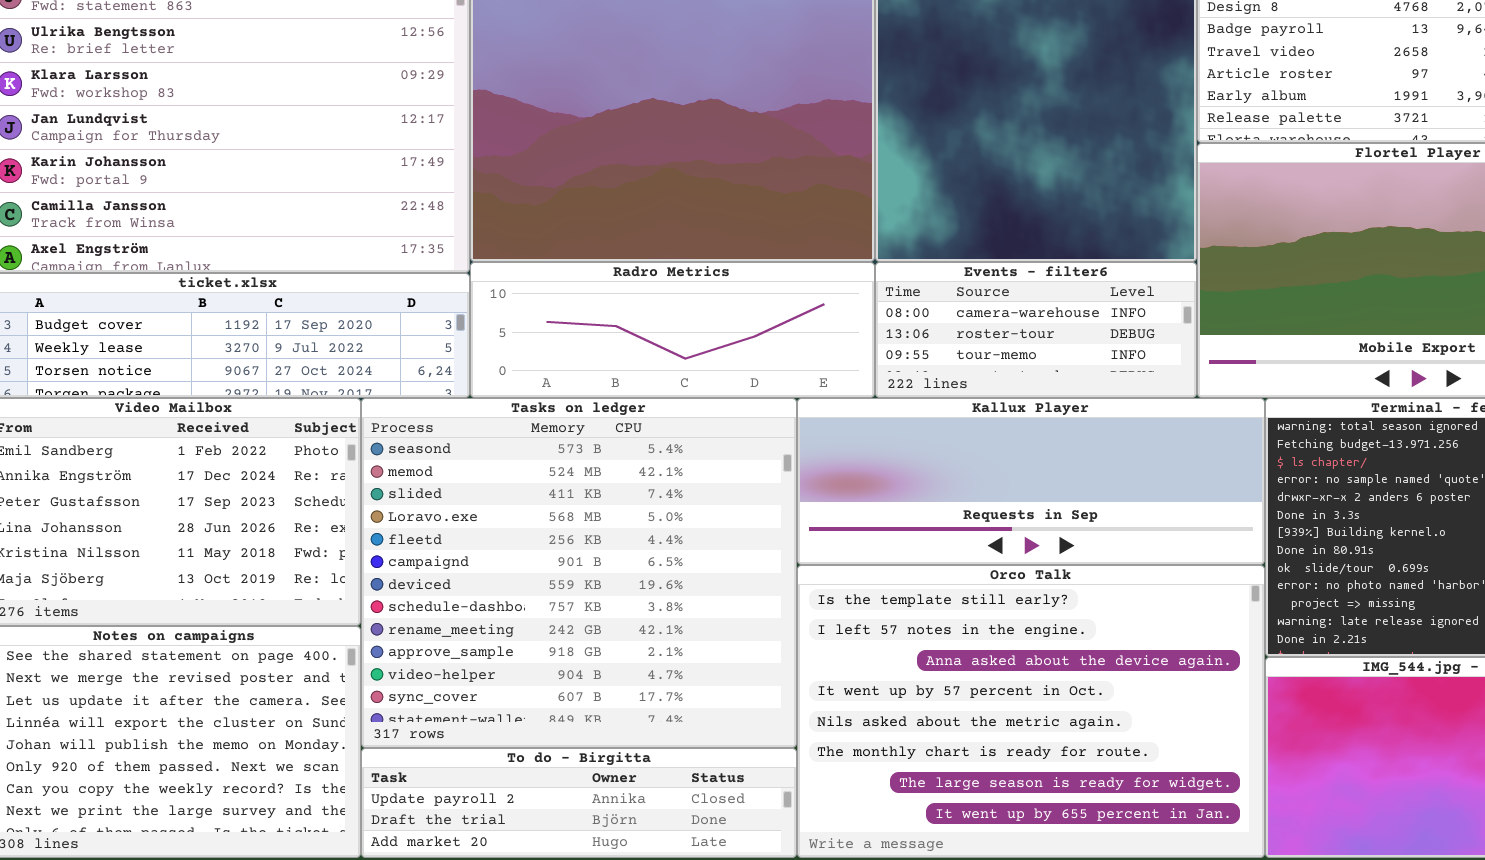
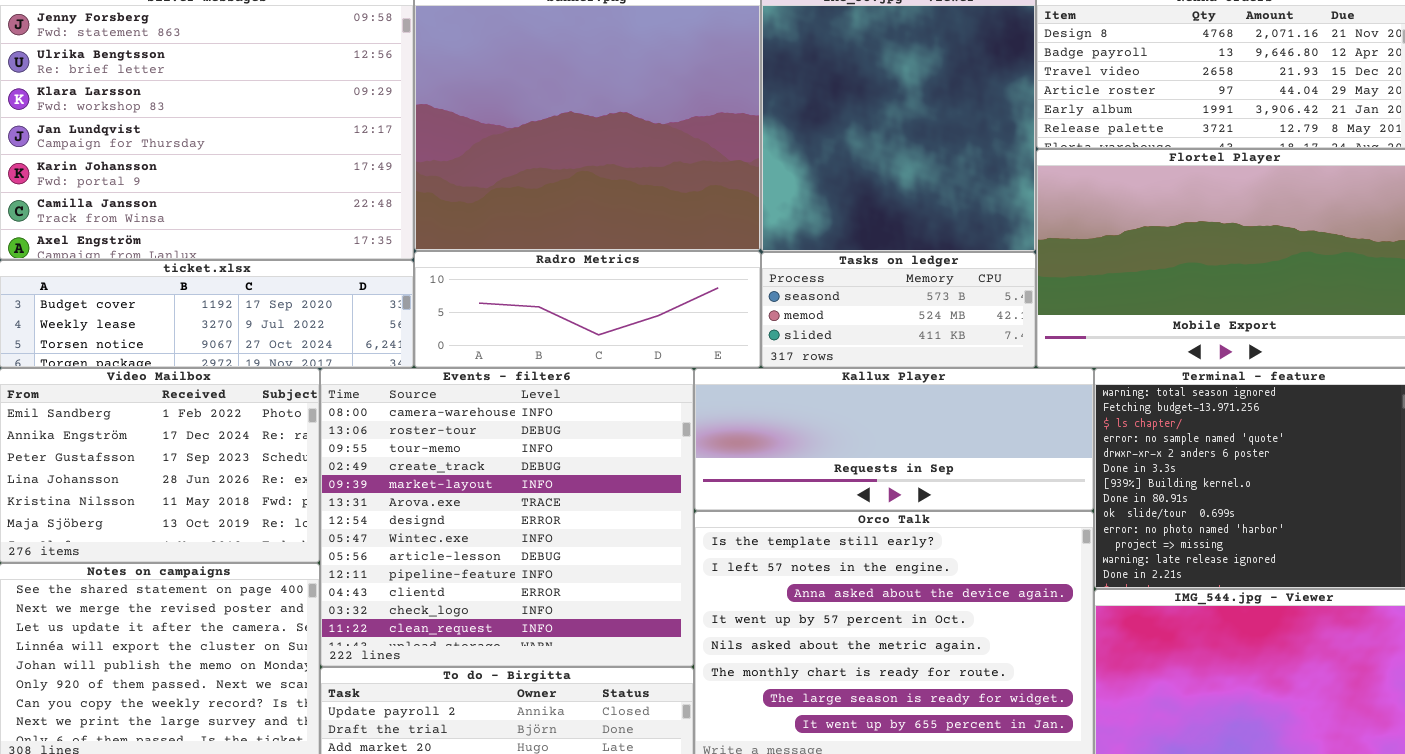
Events - filter6: [875,262,1197,398] -> [320,368,694,667], moved, resized
Tasks on ledger: [361,398,797,748] -> [761,252,1036,368], moved, resized

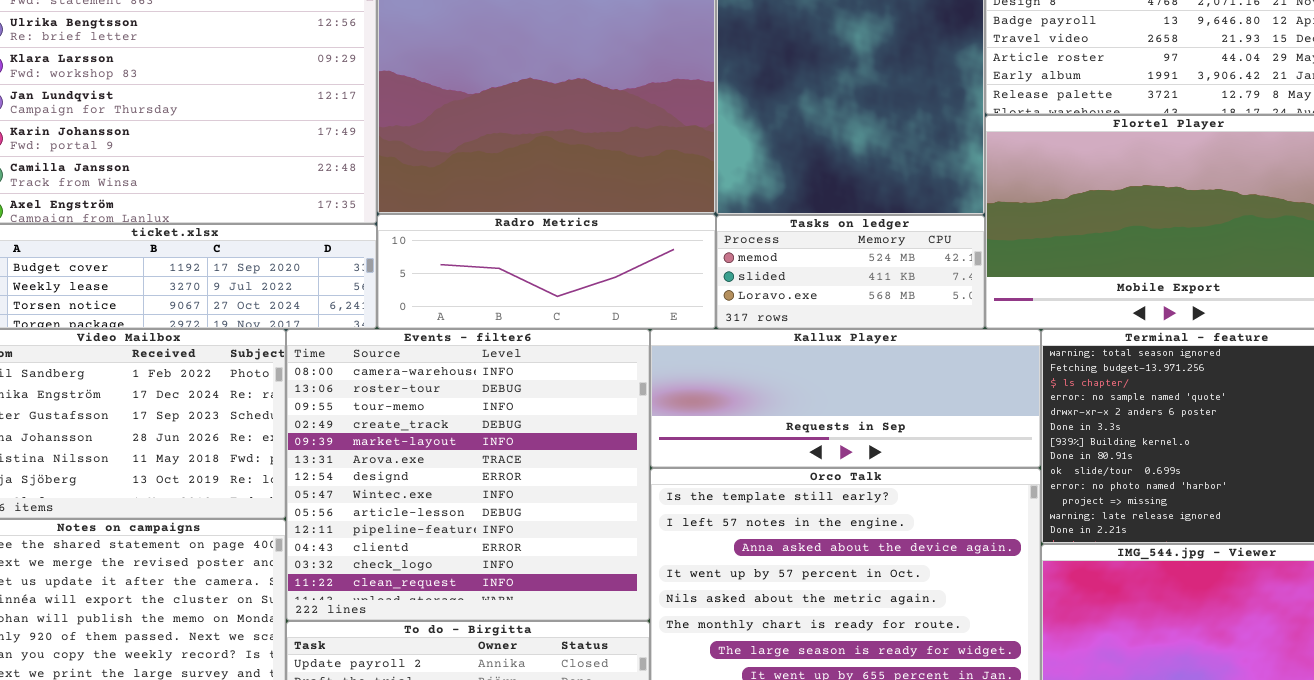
Tasks on ledger: [761,252,1036,368] -> [716,215,985,329], scrolled down 1 row

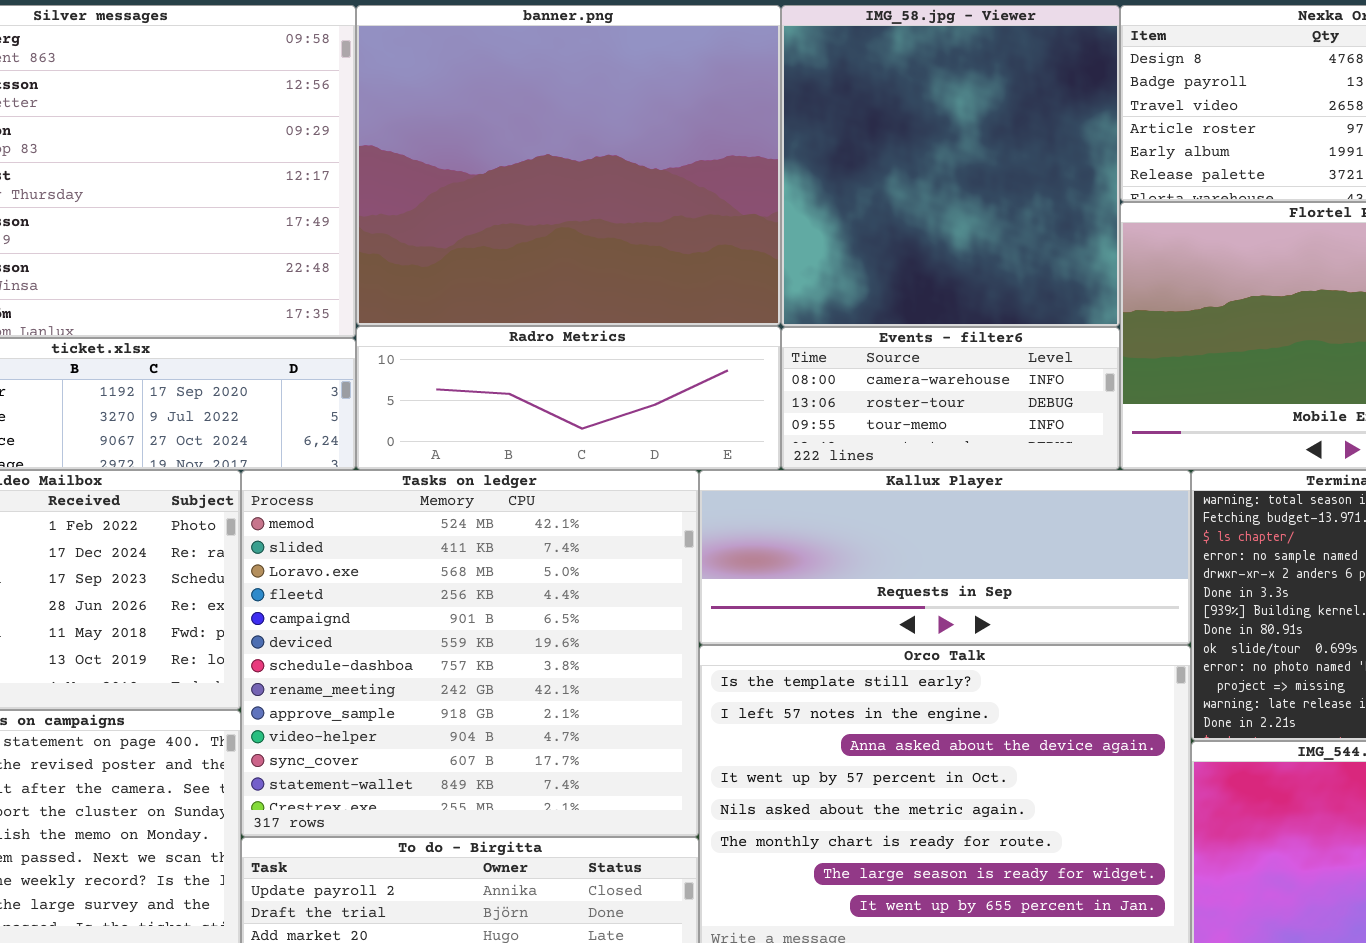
Tasks on ledger: [716,215,985,329] -> [241,470,699,837], moved, resized
Events - filter6: [286,329,650,621] -> [781,327,1120,470], moved, resized

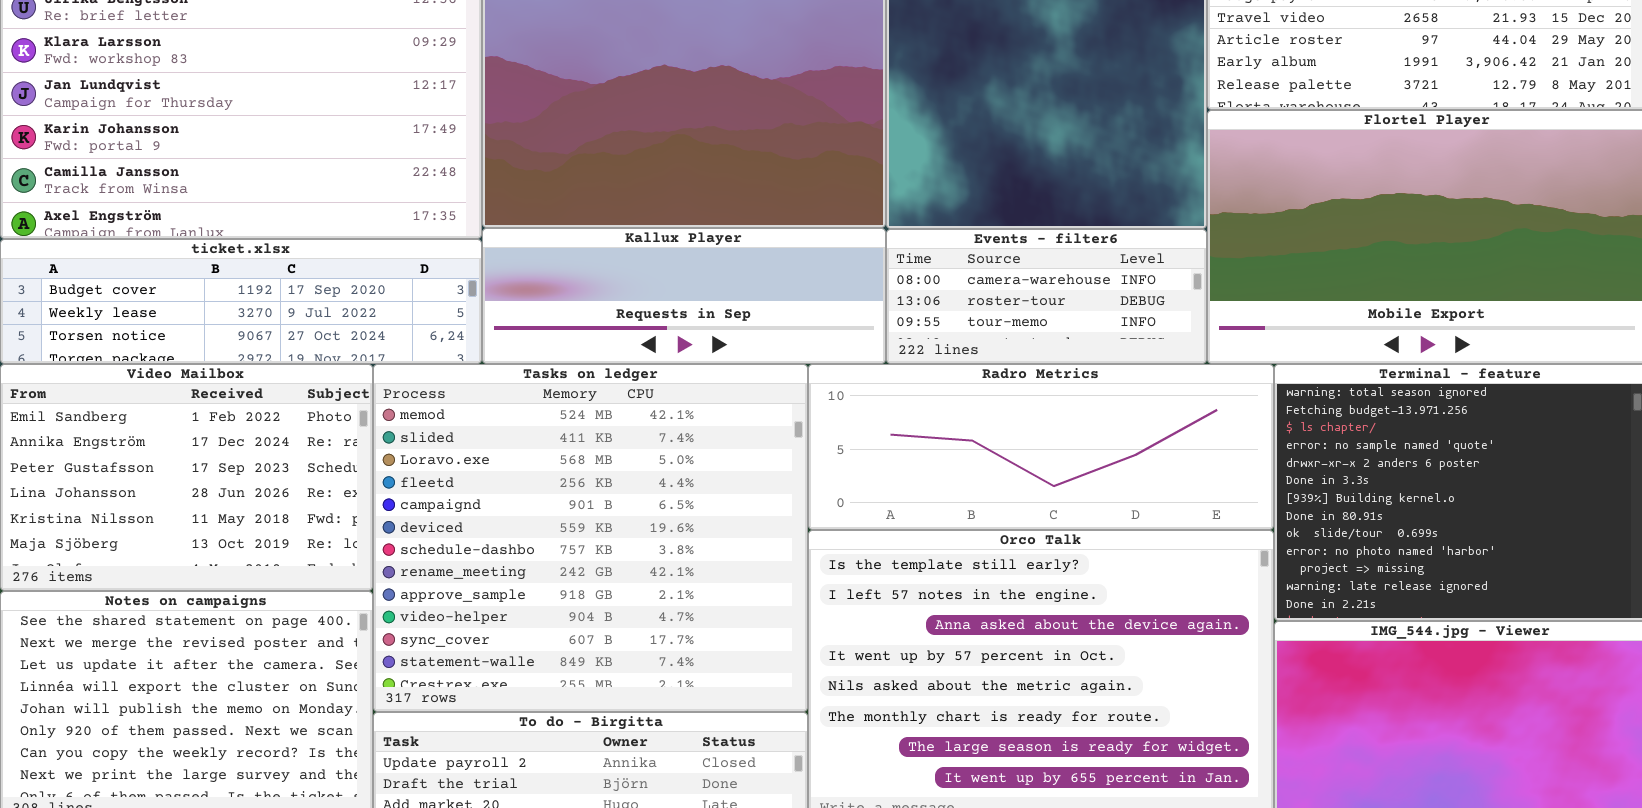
Radro Metrics: [356,326,781,470] -> [808,364,1274,530], moved, resized
Kallux Player: [699,470,1191,645] -> [482,228,886,364], moved, resized

